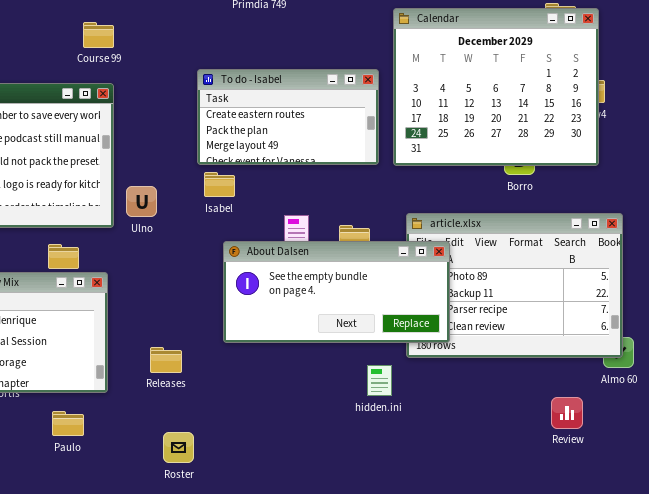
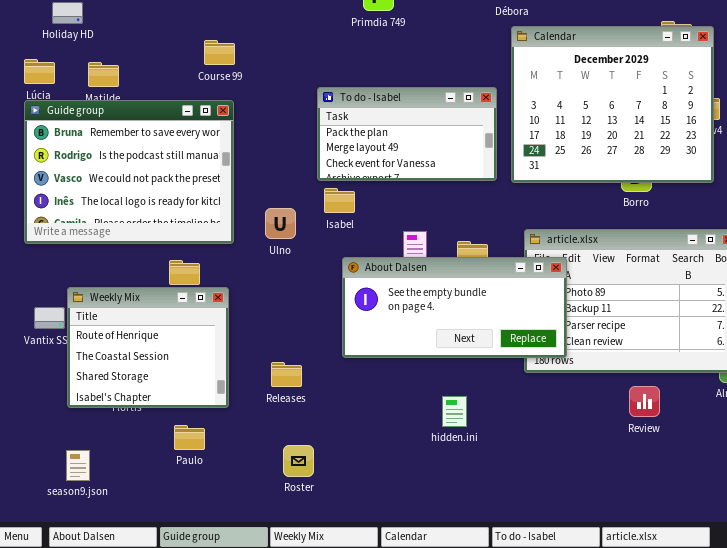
To do - Isabel: [197,69,379,165] -> [317,87,497,181], scrolled down 1 row
Ulno: [126,186,157,217] -> [265,208,296,239], moved
hidden.ini: [367,365,392,396] -> [442,396,467,427], moved
Review: [551,397,583,429] -> [629,386,660,417], moved

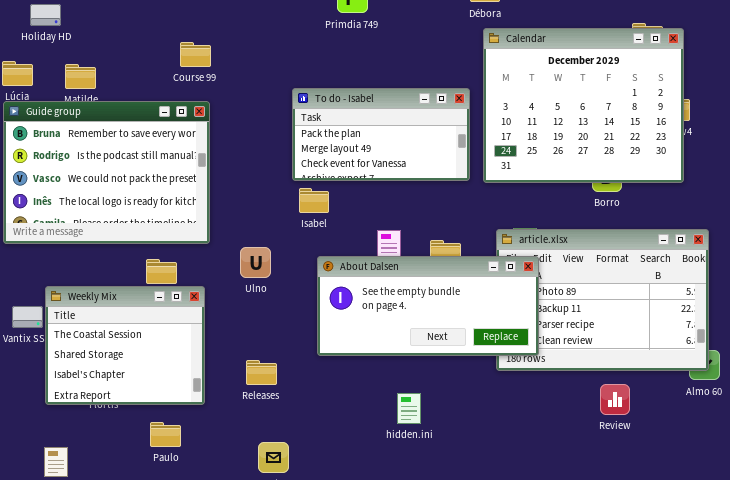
Ulno: [265,208,296,239] -> [240,247,271,278], moved
Weekly Mix: [67,287,229,408] -> [45,286,205,405], scrolled down 1 row
hidden.ini: [442,396,467,427] -> [397,393,421,424], moved

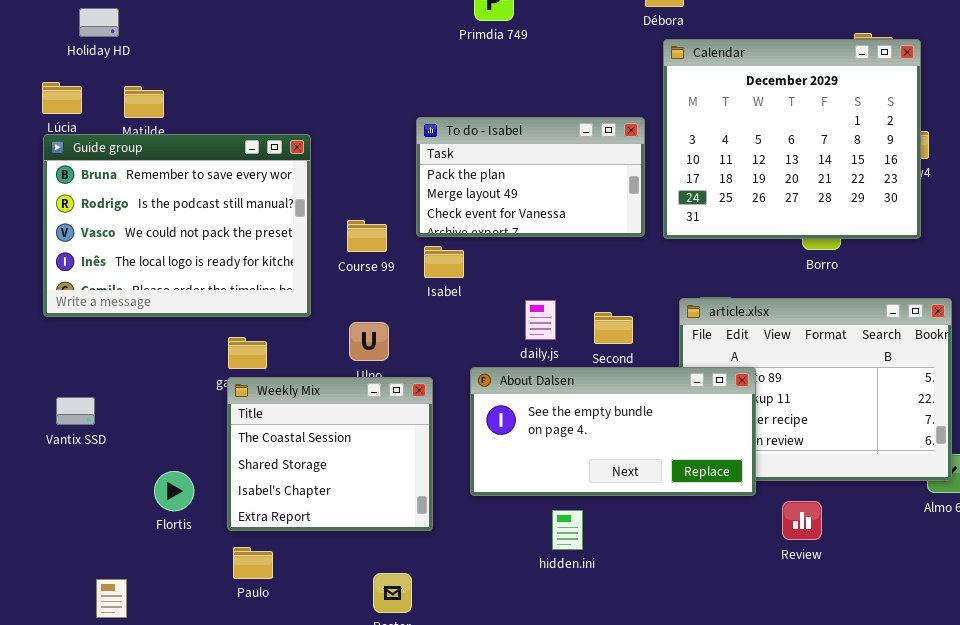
Course 99: [180,42,211,67] -> [347,220,387,252], moved
About Dalsen: [317,256,539,356] -> [470,367,756,496], moved
Weekly Mix: [45,286,205,405] -> [227,377,433,531], moved
Review: [600,384,630,415] -> [782,501,822,540], moved

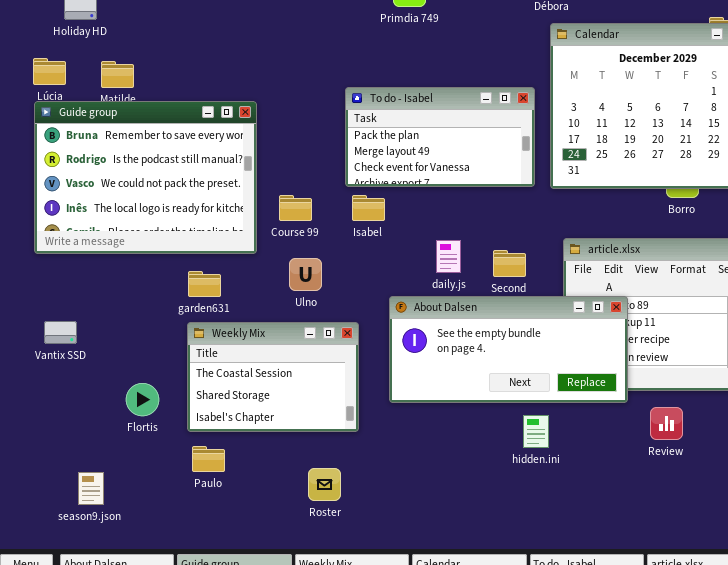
Course 99: [347,220,387,252] -> [279,195,312,221], moved
Weekly Mix: [227,377,433,531] -> [187,322,359,432], resized
hidden.ini: [552,510,583,550] -> [523,415,549,448], moved

